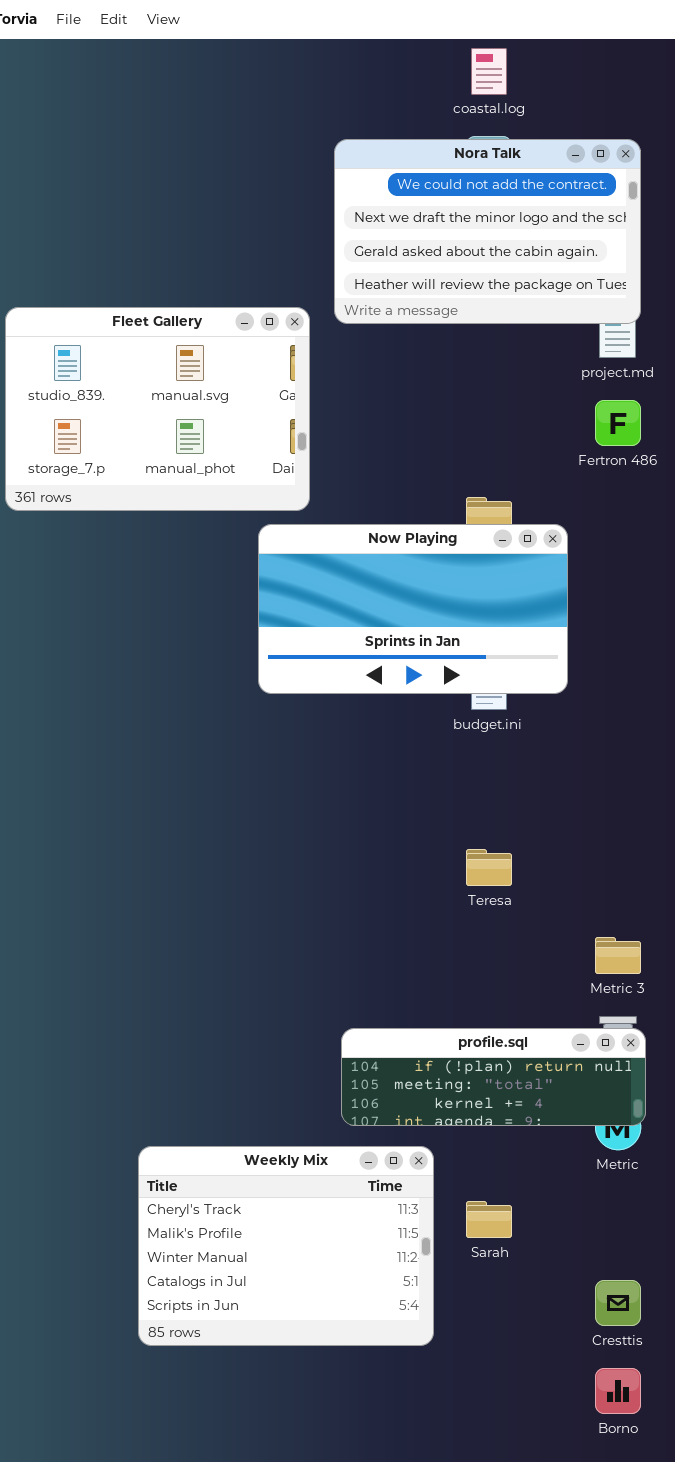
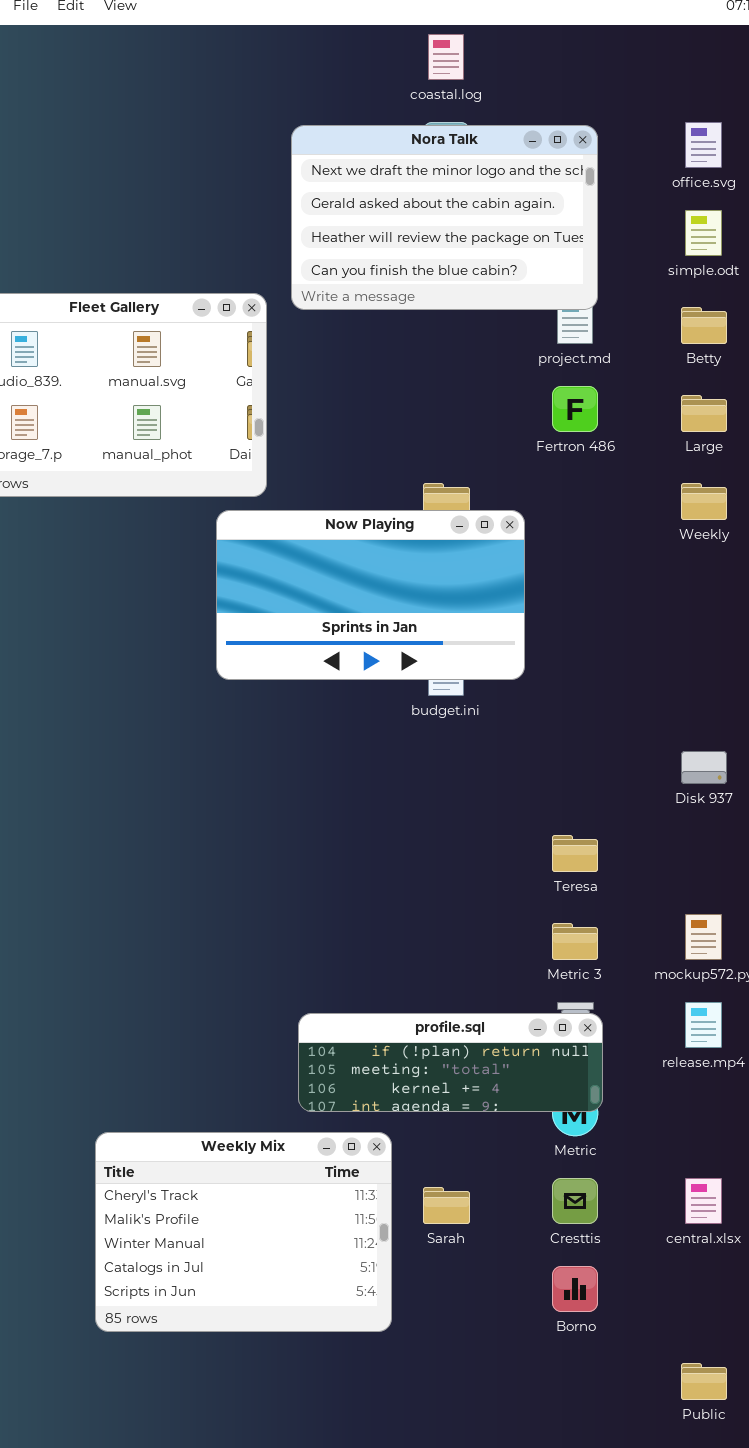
Nora Talk: [334,139,641,324] -> [291,125,598,310], scrolled down 1 row
Teresa: [466,849,512,886] -> [552,835,598,872], moved
Cresttis: [595,1280,641,1326] -> [552,1178,598,1224], moved
Borno: [595,1368,641,1414] -> [552,1266,598,1312], moved

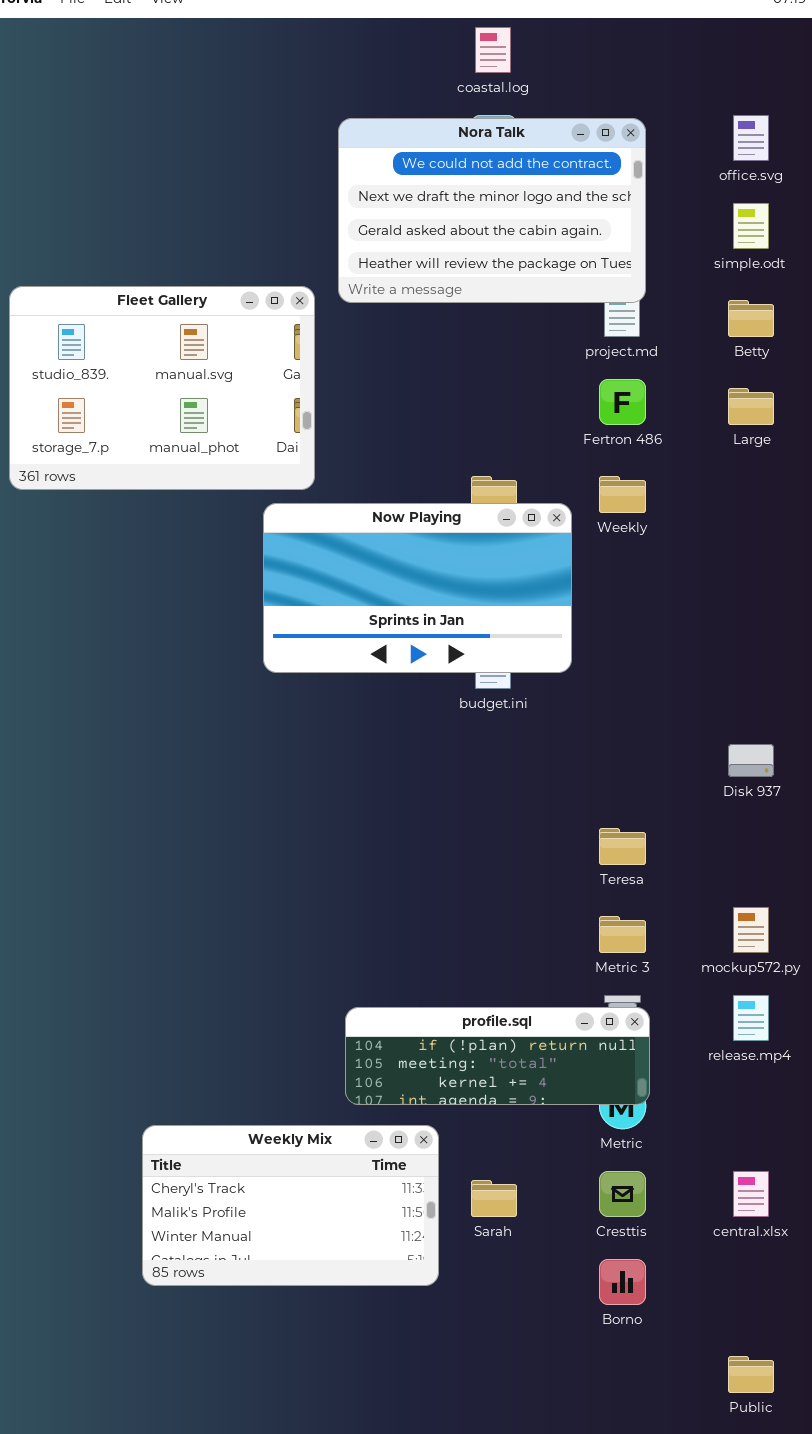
Nora Talk: [291,125,598,310] -> [338,118,646,303], scrolled up 1 row
Weekly: [681,483,727,520] -> [599,476,646,513], moved
Weekly Mix: [95,1132,392,1332] -> [142,1125,439,1286], resized

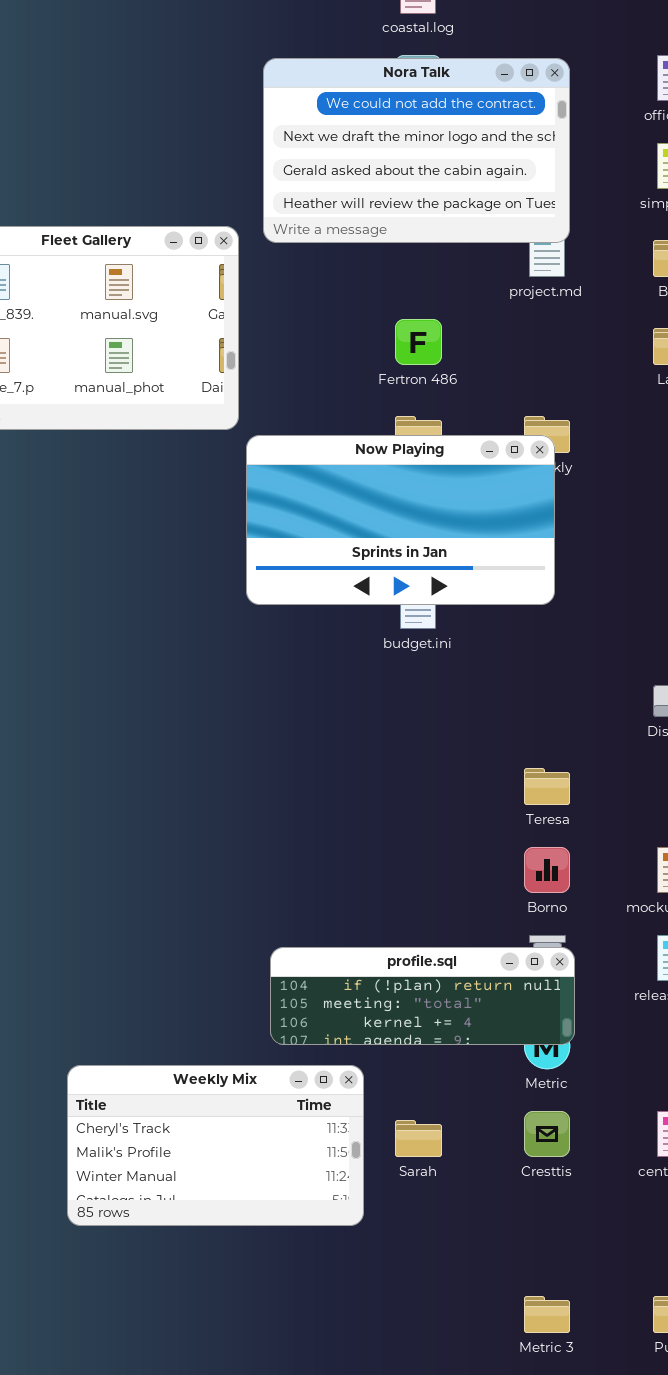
Fertron 486: [599,379,646,425] -> [395,319,442,365], moved
Now Playing: [263,503,572,673] -> [246,435,555,605], moved
Metric 3: [599,916,646,953] -> [524,1296,570,1333], moved
Borno: [599,1259,646,1305] -> [524,847,570,893], moved

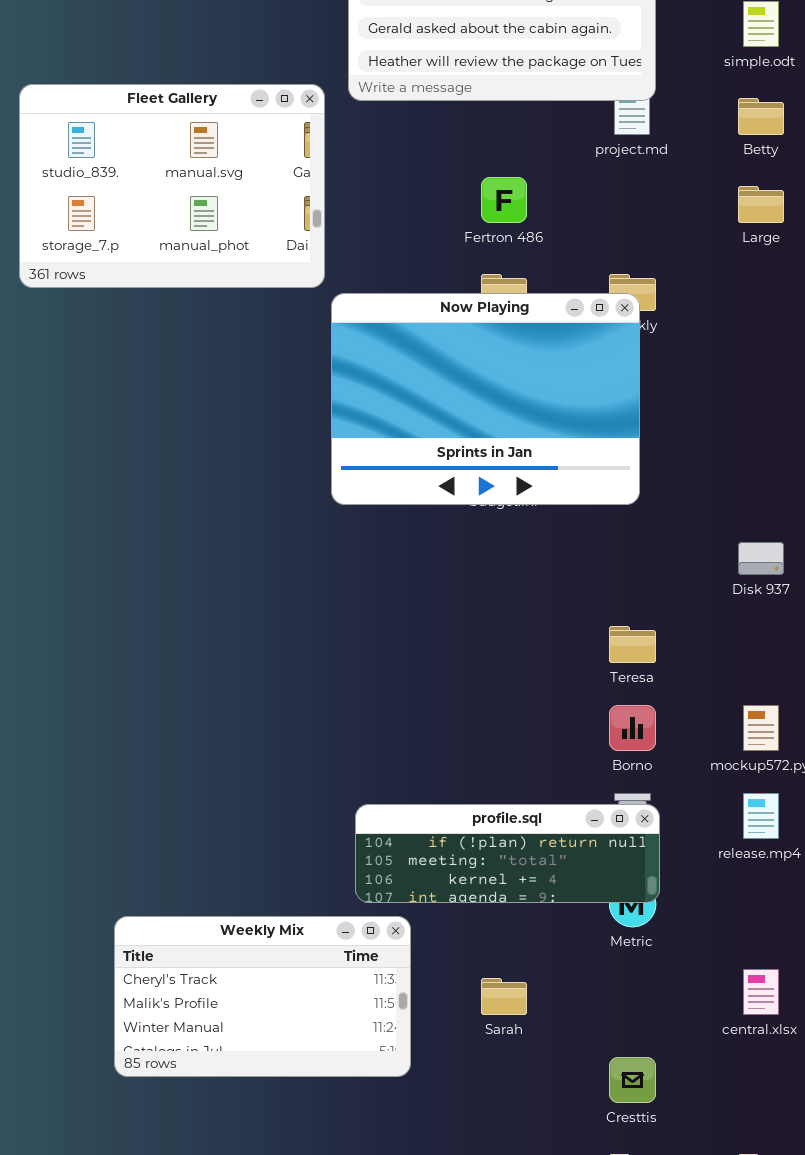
Now Playing: [246,435,555,605] -> [331,293,640,505], resized
Weekly Mix: [67,1065,364,1226] -> [114,916,411,1077], moved
Cresttis: [524,1111,570,1157] -> [609,1057,656,1103], moved

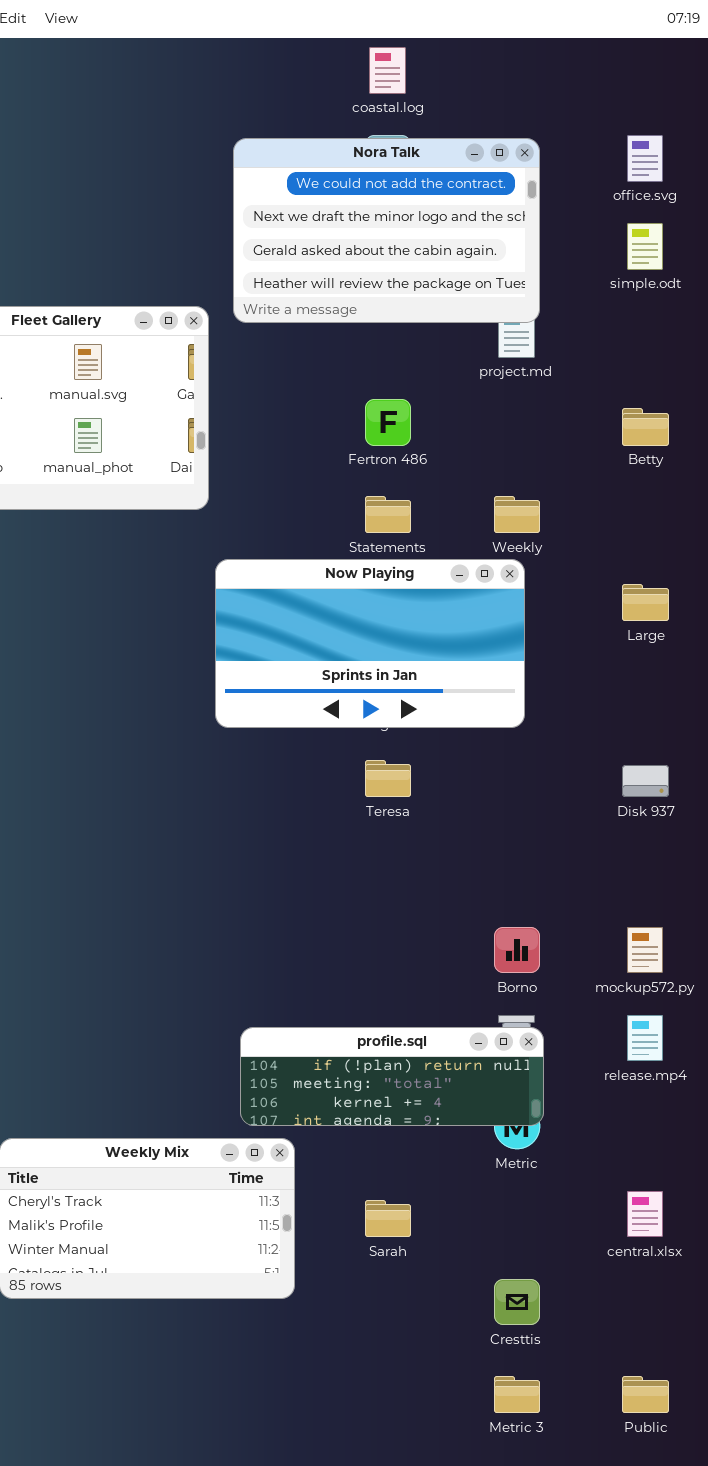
Betty: [738,98,784,135] -> [622,408,669,446], moved
Large: [738,186,784,223] -> [622,584,669,621], moved
Now Playing: [331,293,640,505] -> [215,559,525,728], resized
Teresa: [609,626,656,663] -> [365,760,411,797], moved

